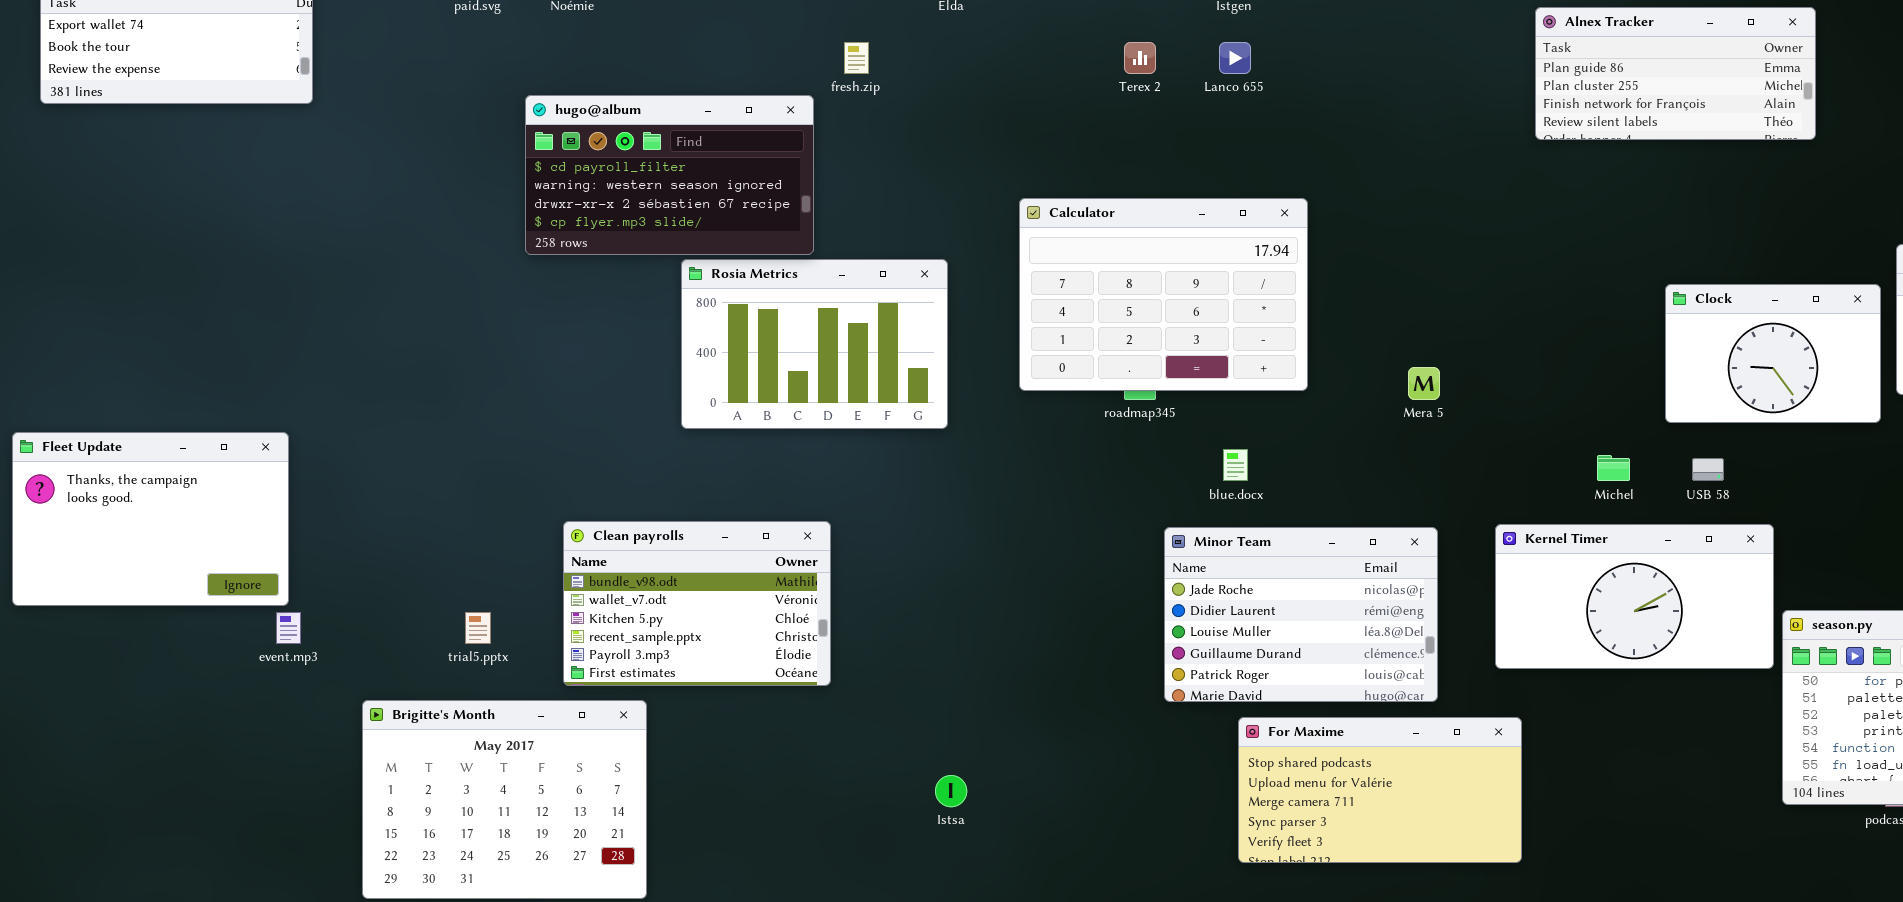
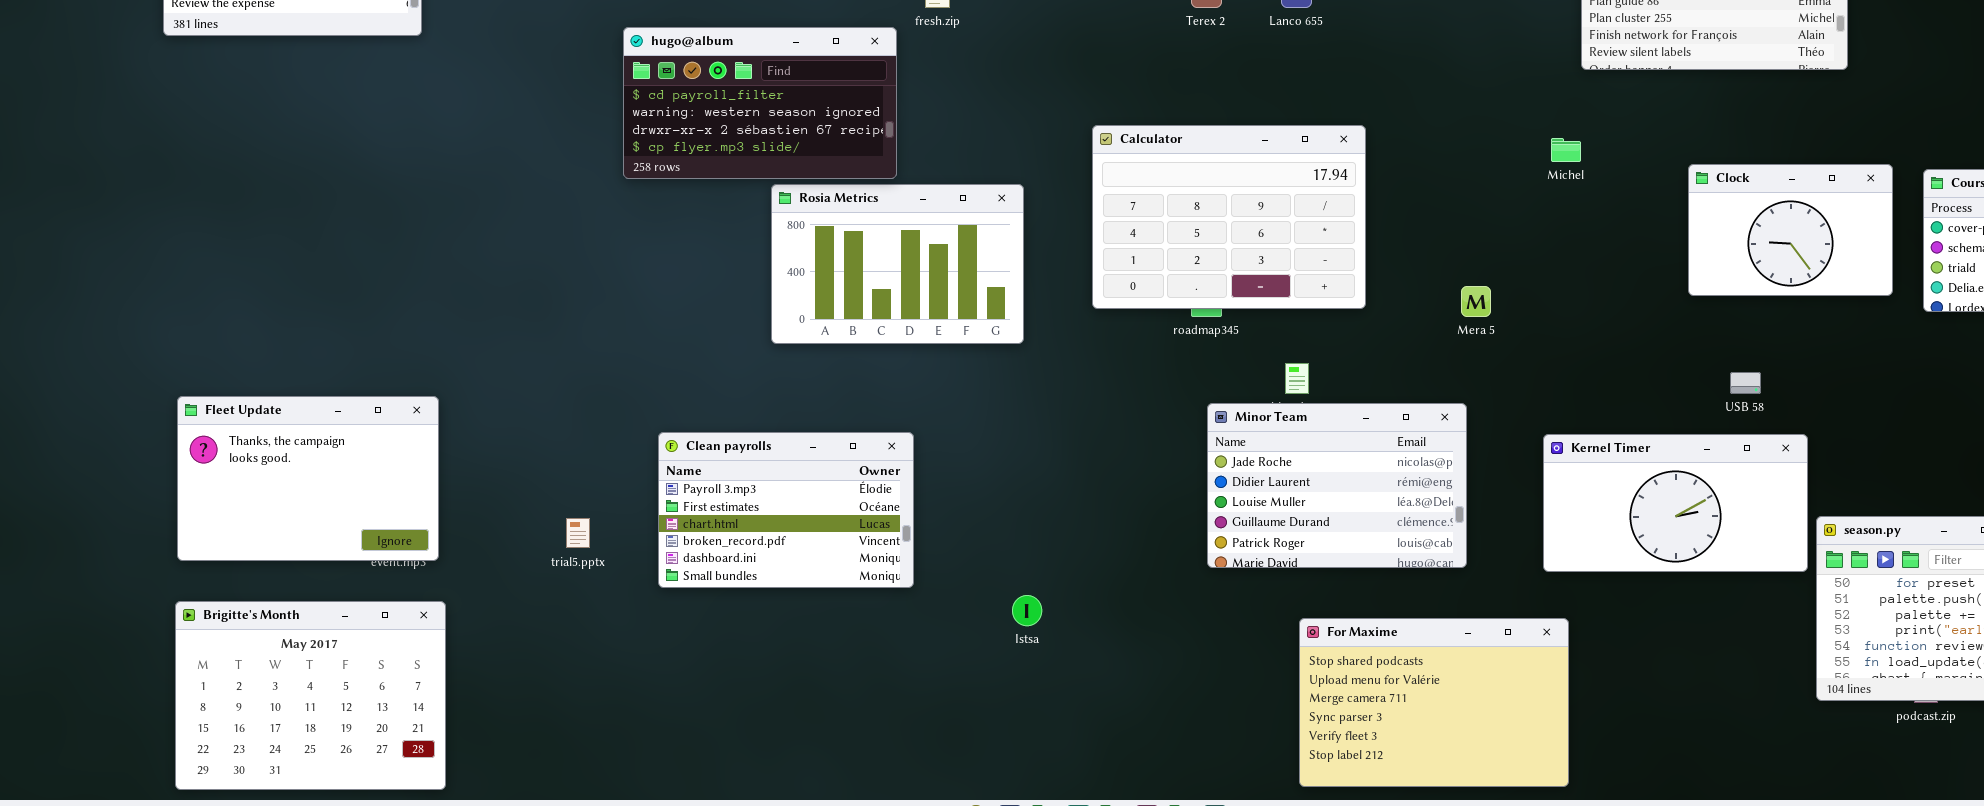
Clock: [1665,284,1881,423] -> [1688,164,1893,296], moved
Fleet Update: [12,432,289,606] -> [177,396,439,561], moved
Michel: [1597,455,1630,481] -> [1551,138,1581,162], moved
Clean payrolls: [563,521,831,686] -> [658,432,914,588], scrolled down 4 rows
Minor Team: [1164,527,1438,702] -> [1207,403,1467,568], moved
Brigitte's Month: [362,700,647,899] -> [175,601,446,790], moved
For Maxime: [1238,717,1522,863] -> [1299,618,1569,787], resized
Istsa: [935,775,967,807] -> [1012,595,1042,626], moved

